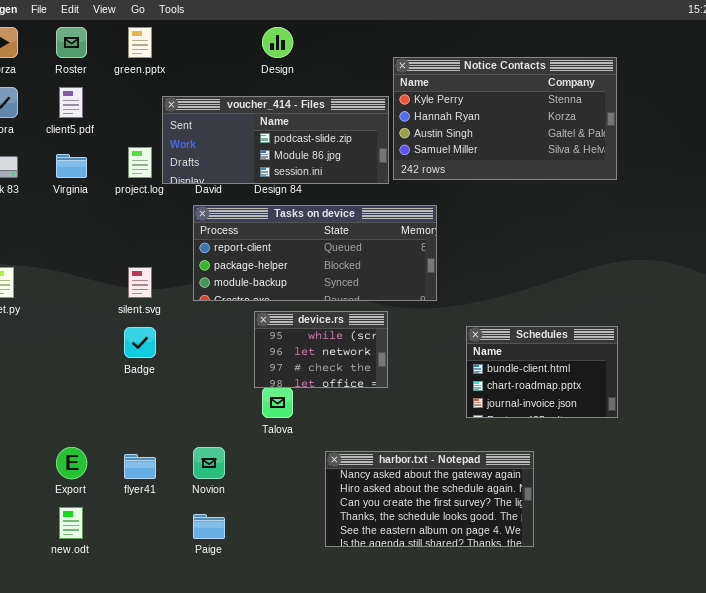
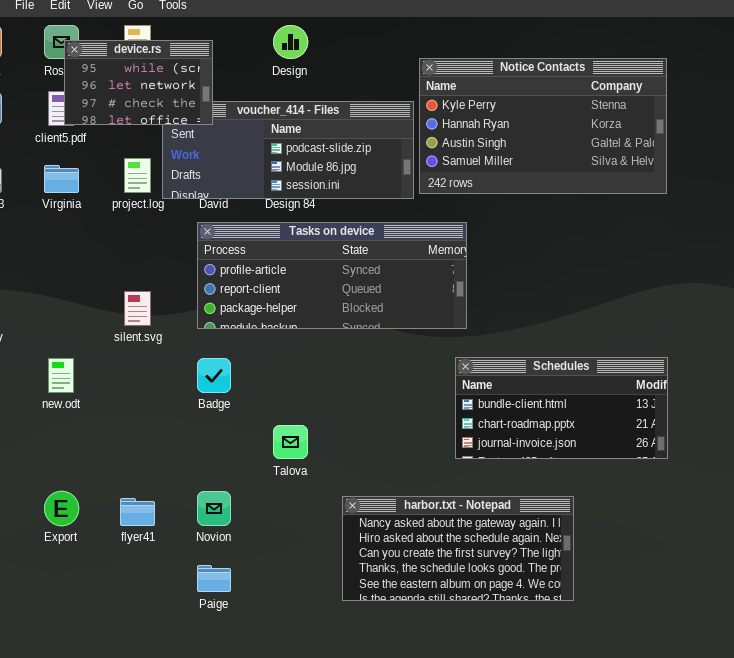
Tasks on device: [193,205,437,301] -> [197,222,467,329], scrolled up 1 row
device.rs: [254,311,388,388] -> [64,40,213,125], moved
Schedules: [466,326,618,418] -> [455,357,668,459], resized
Badge: [124,327,156,358] -> [197,358,231,393], moved
new.odt: [59,507,83,539] -> [48,358,74,393], moved

